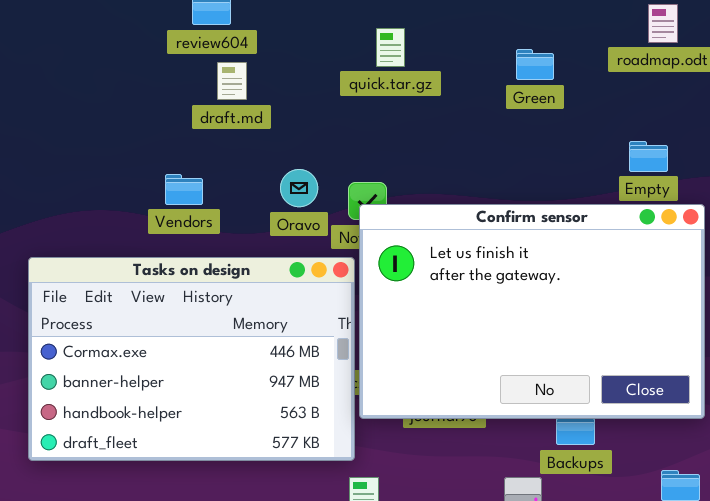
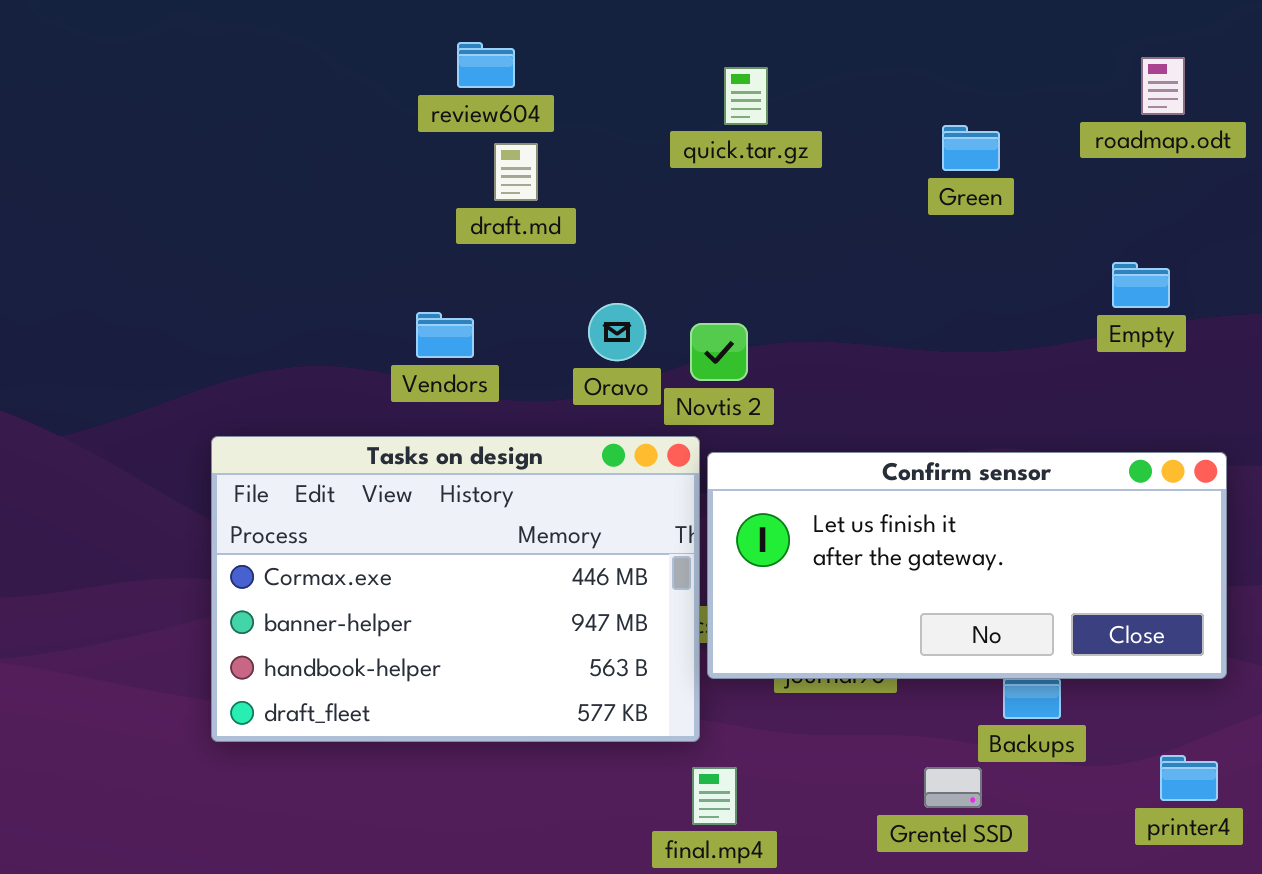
quick.tar.gz: [376,28,405,67] -> [724,67,768,125], moved
Confirm sensor: [359,204,705,419] -> [707,452,1227,679], resized

